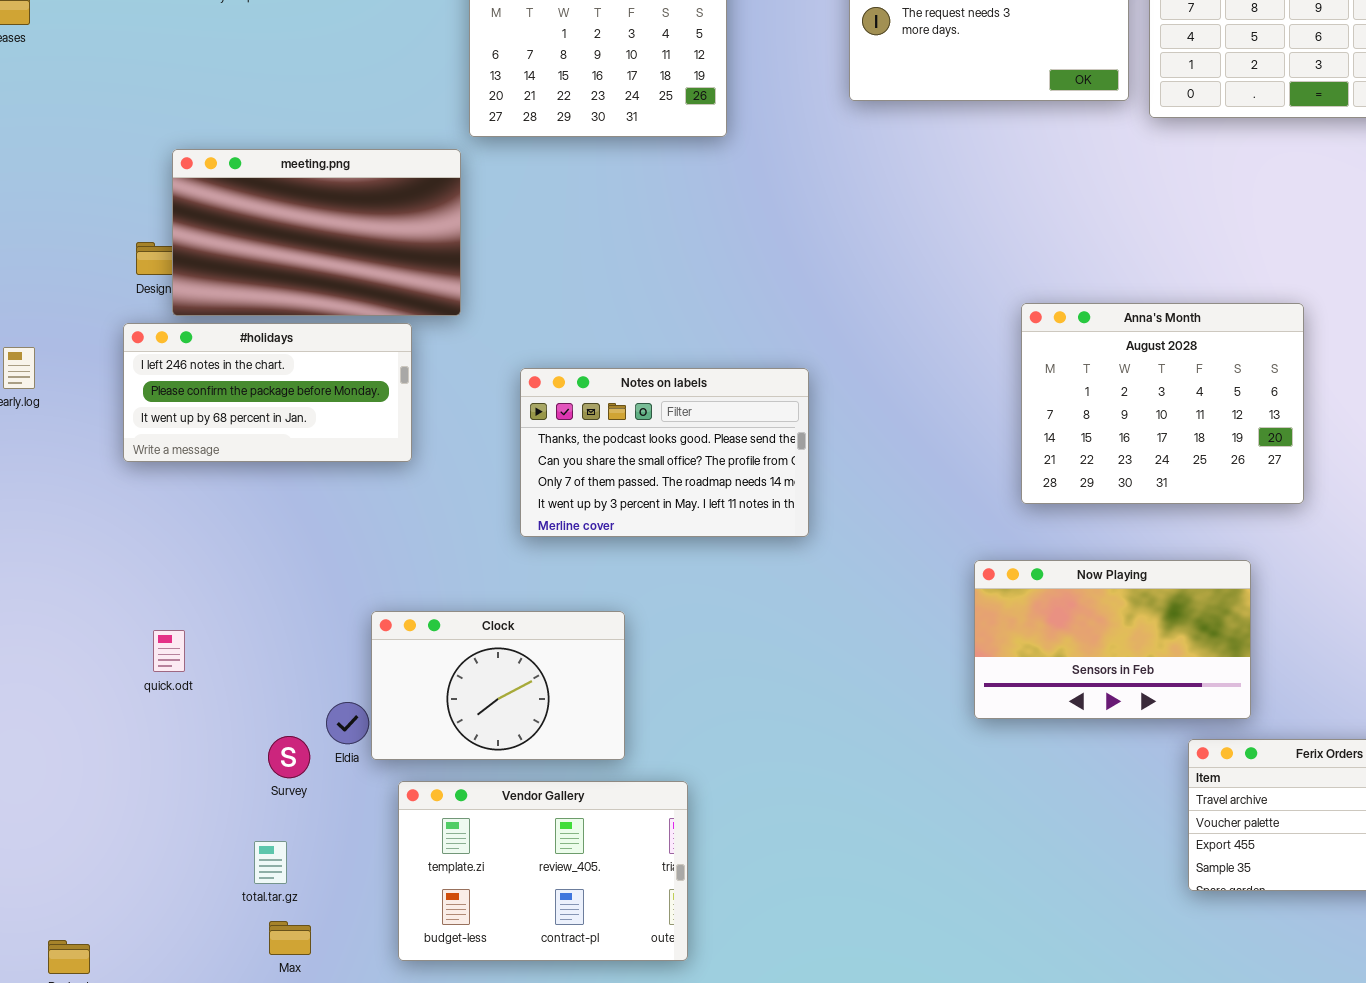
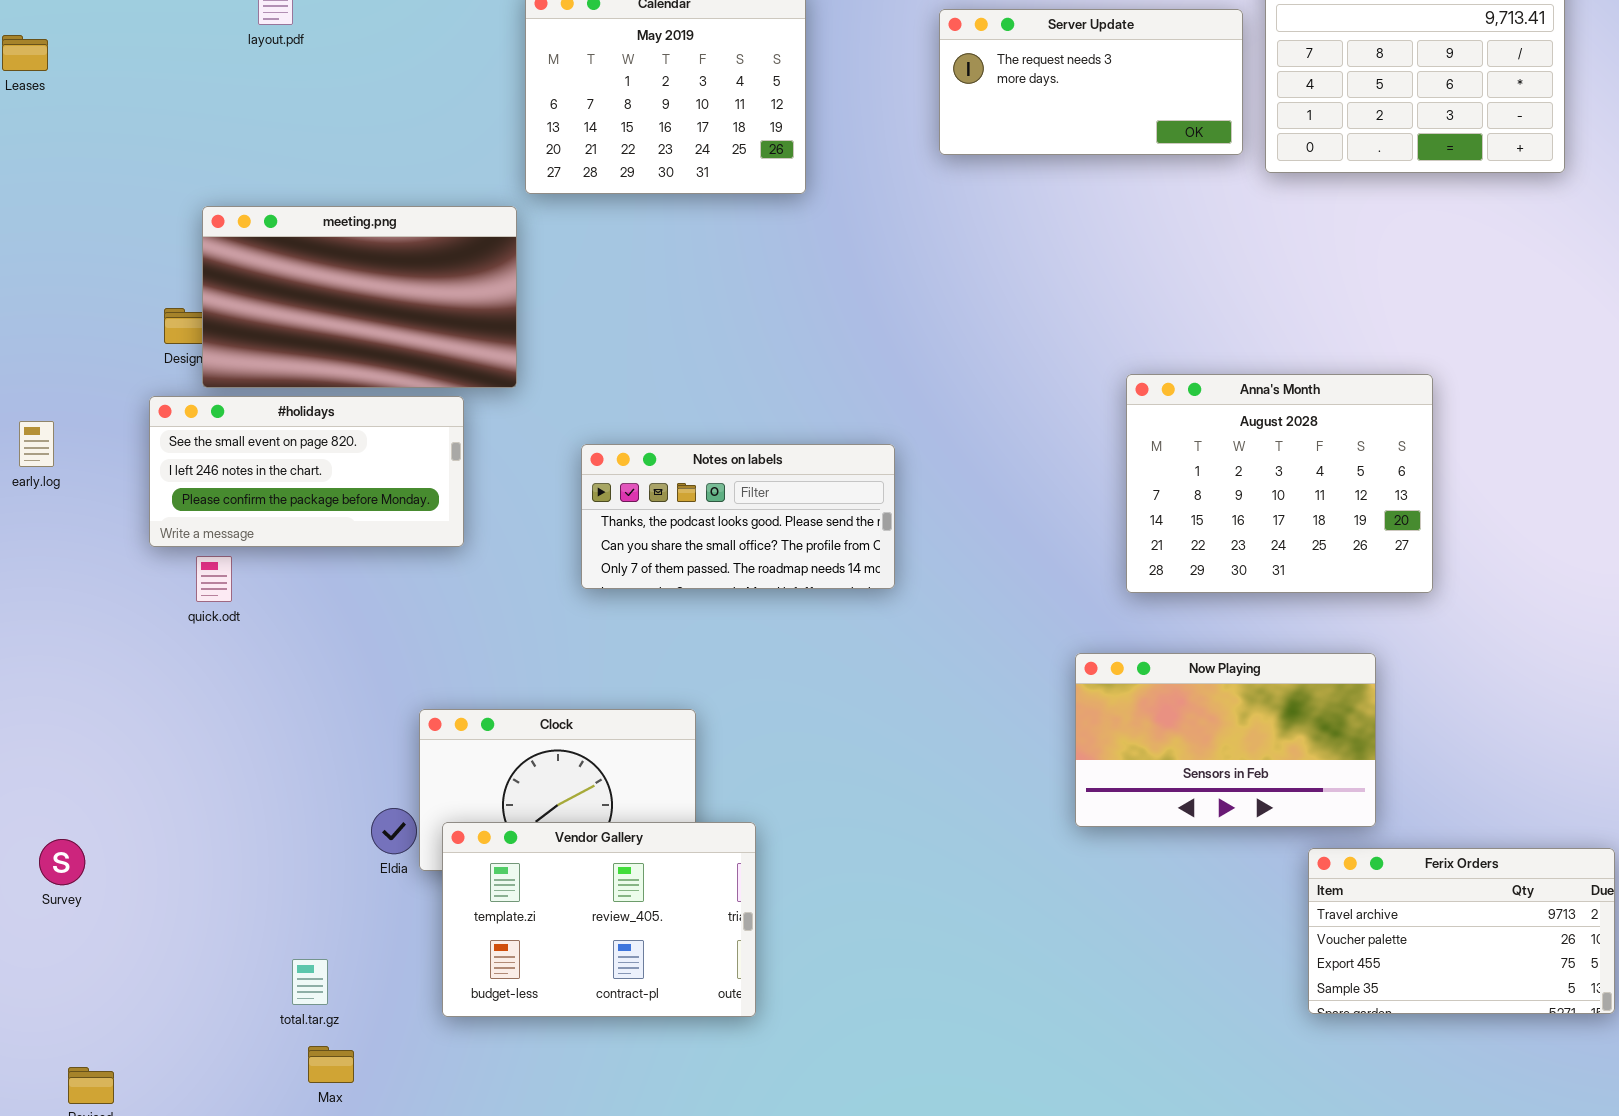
#holidays: [123,323,412,462] -> [149,396,464,547], scrolled up 1 row
Notes on labels: [520,368,809,537] -> [581,444,895,589], resized
quick.odt: [153,630,185,672] -> [196,556,232,602], moved
Survey: [268,736,310,778] -> [39,839,85,885], moved
Vendor Gallery: [398,781,688,961] -> [442,822,756,1017], moved

